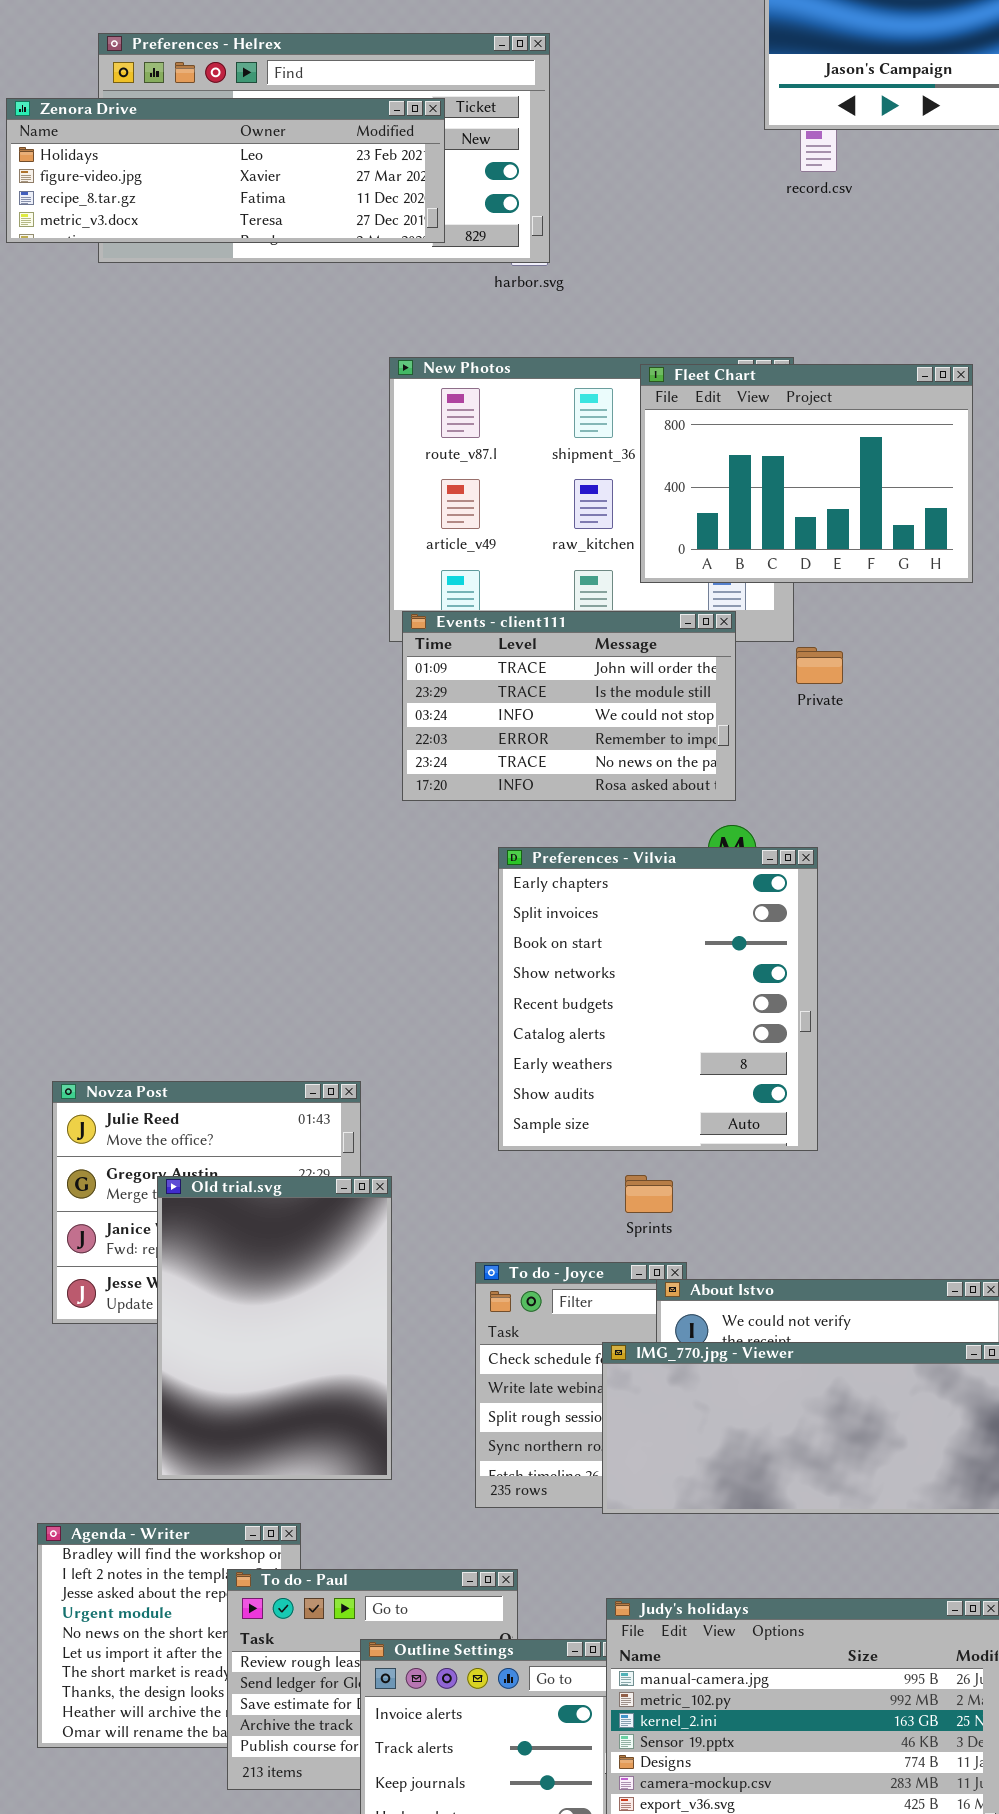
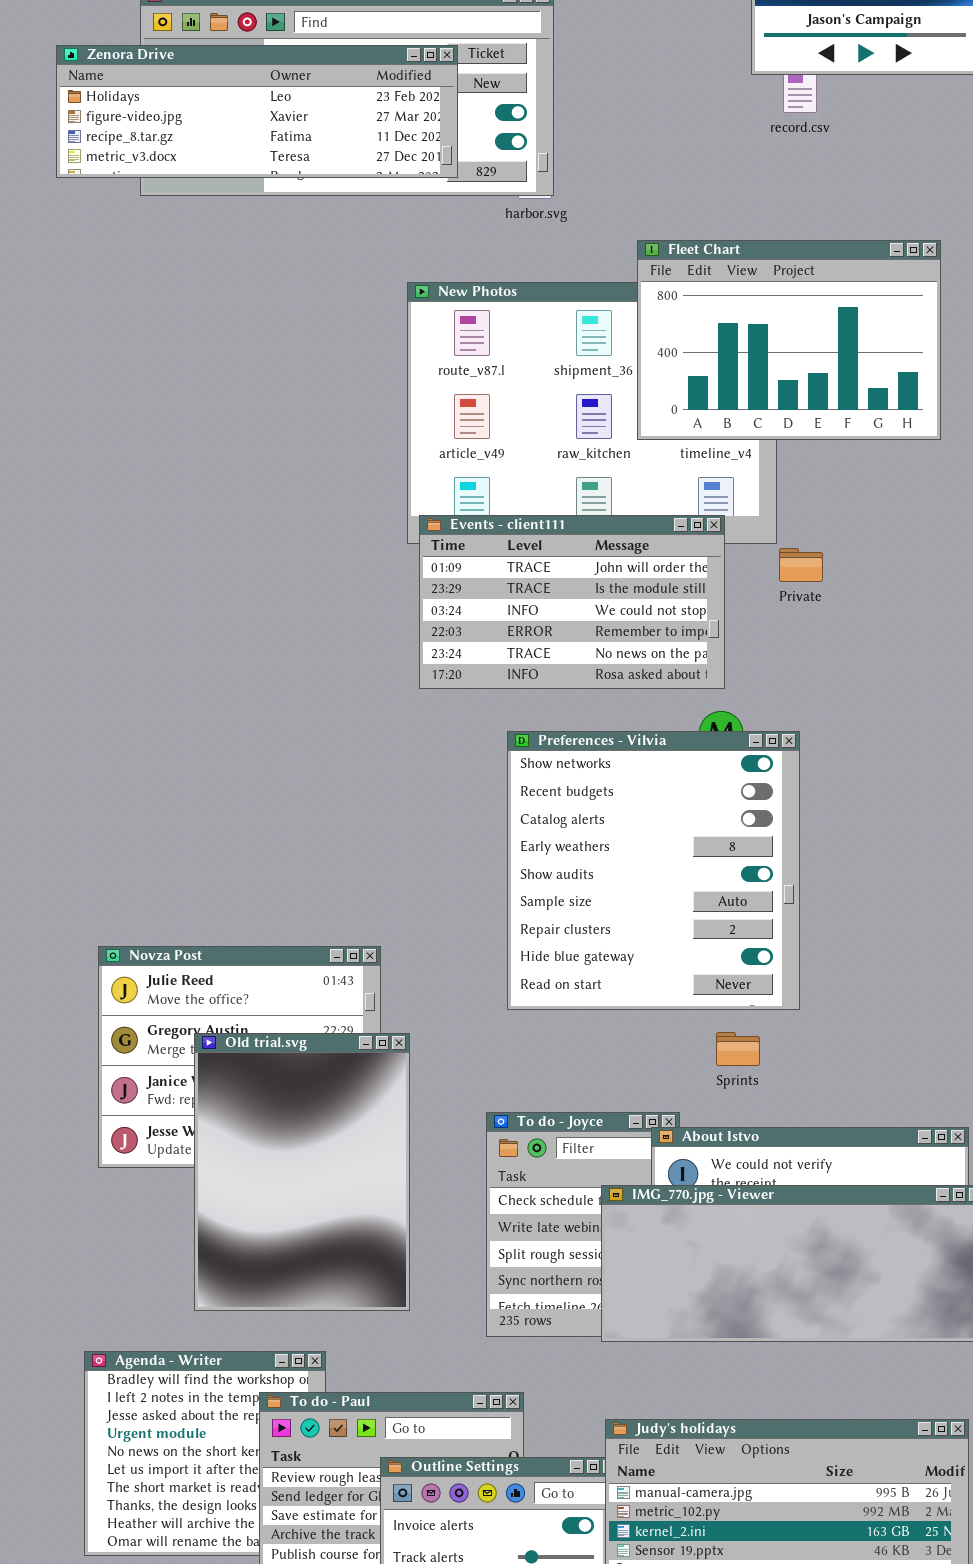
Fleet Chart: [640,364,973,583] -> [637,240,941,440], moved
Preferences - Vilvia: [498,847,818,1151] -> [507,731,800,1010], scrolled down 3 rows
Sprints: [625,1175,673,1213] -> [716,1032,760,1066], moved

